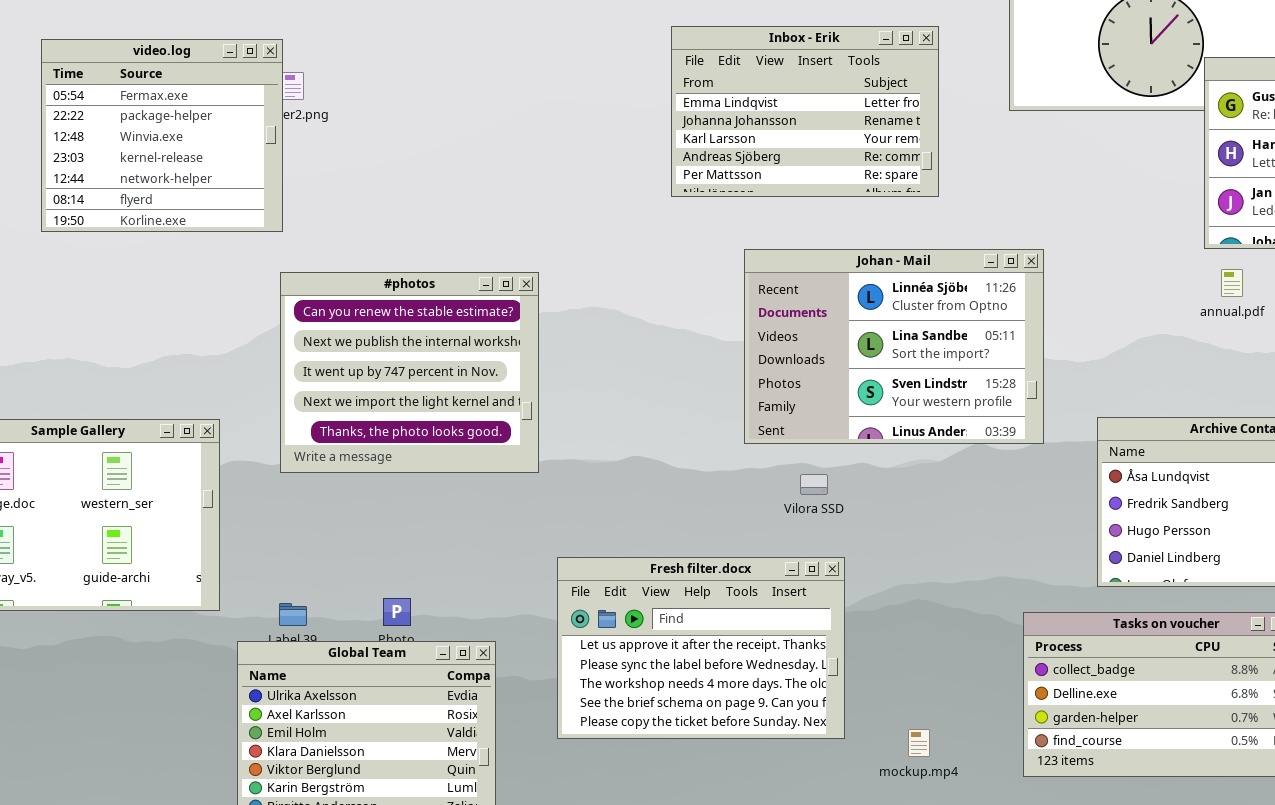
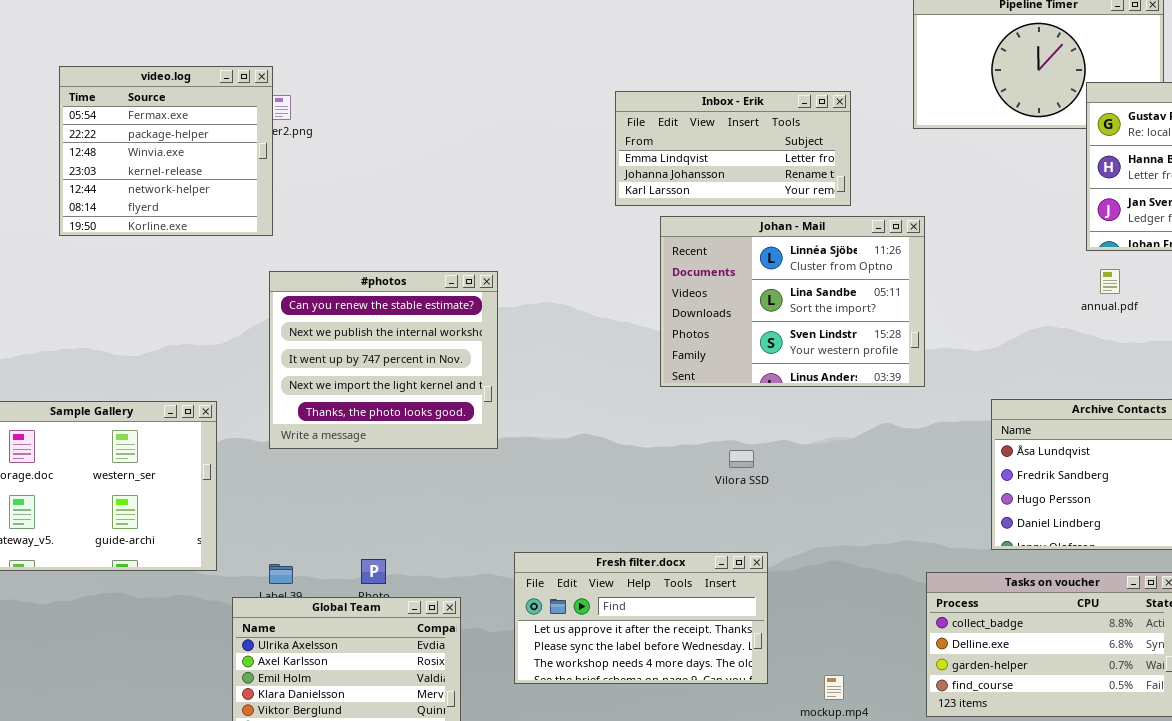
Inbox - Erik: [671,26,939,197] -> [615,91,851,206], resized
Johan - Mail: [744,249,1044,444] -> [660,216,925,387], moved
Fresh filter.docx: [557,557,845,739] -> [514,552,768,684], resized

